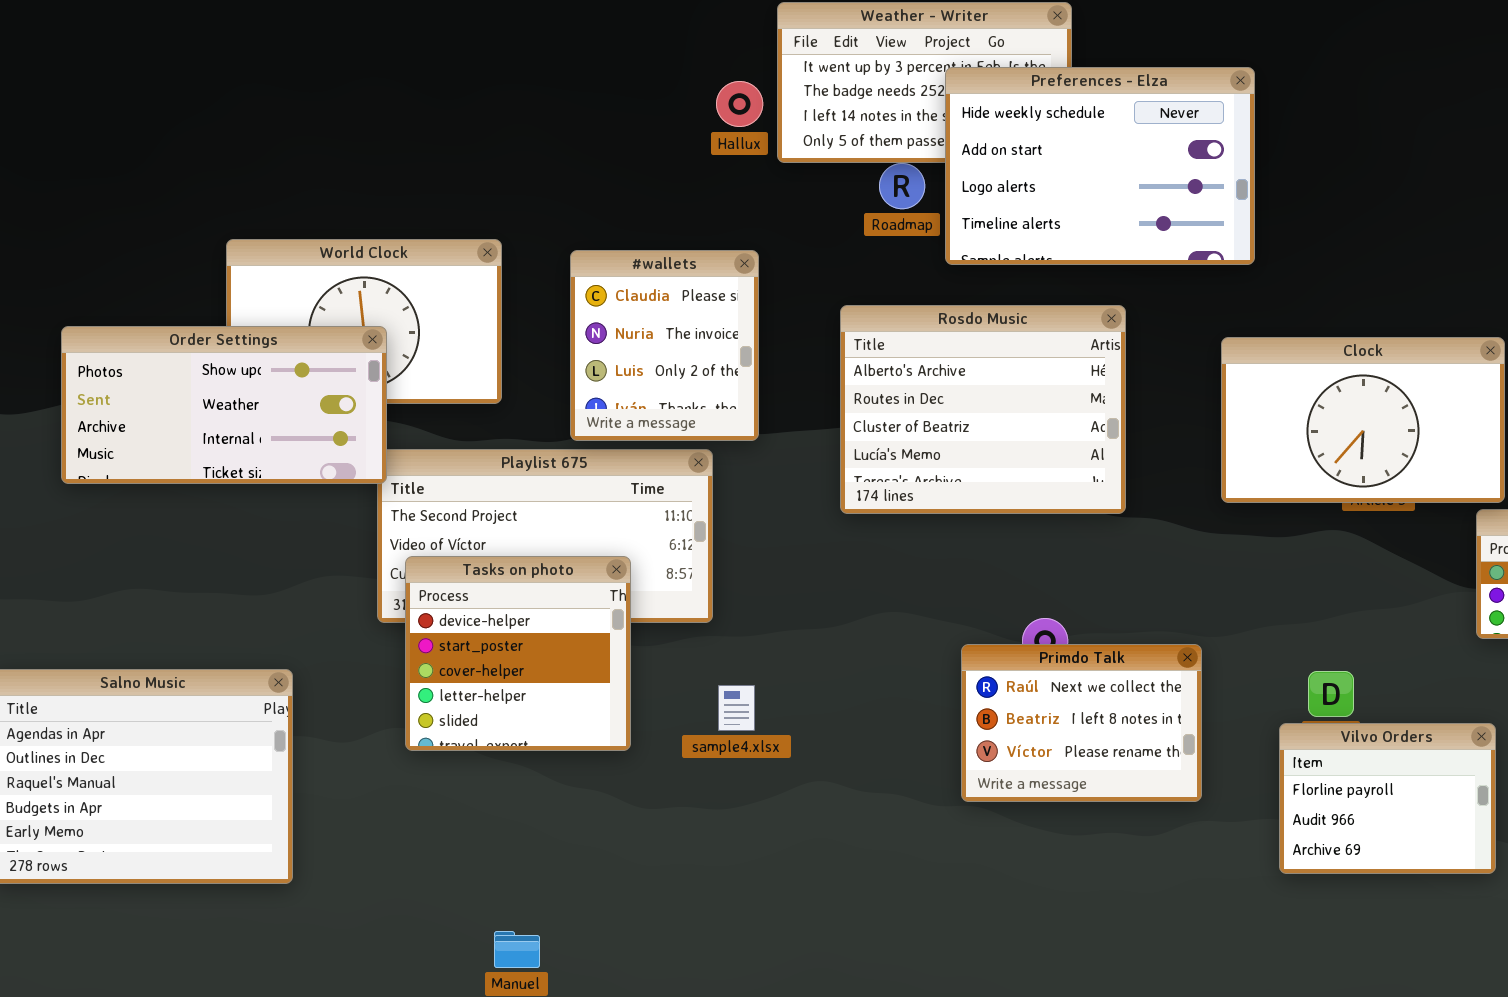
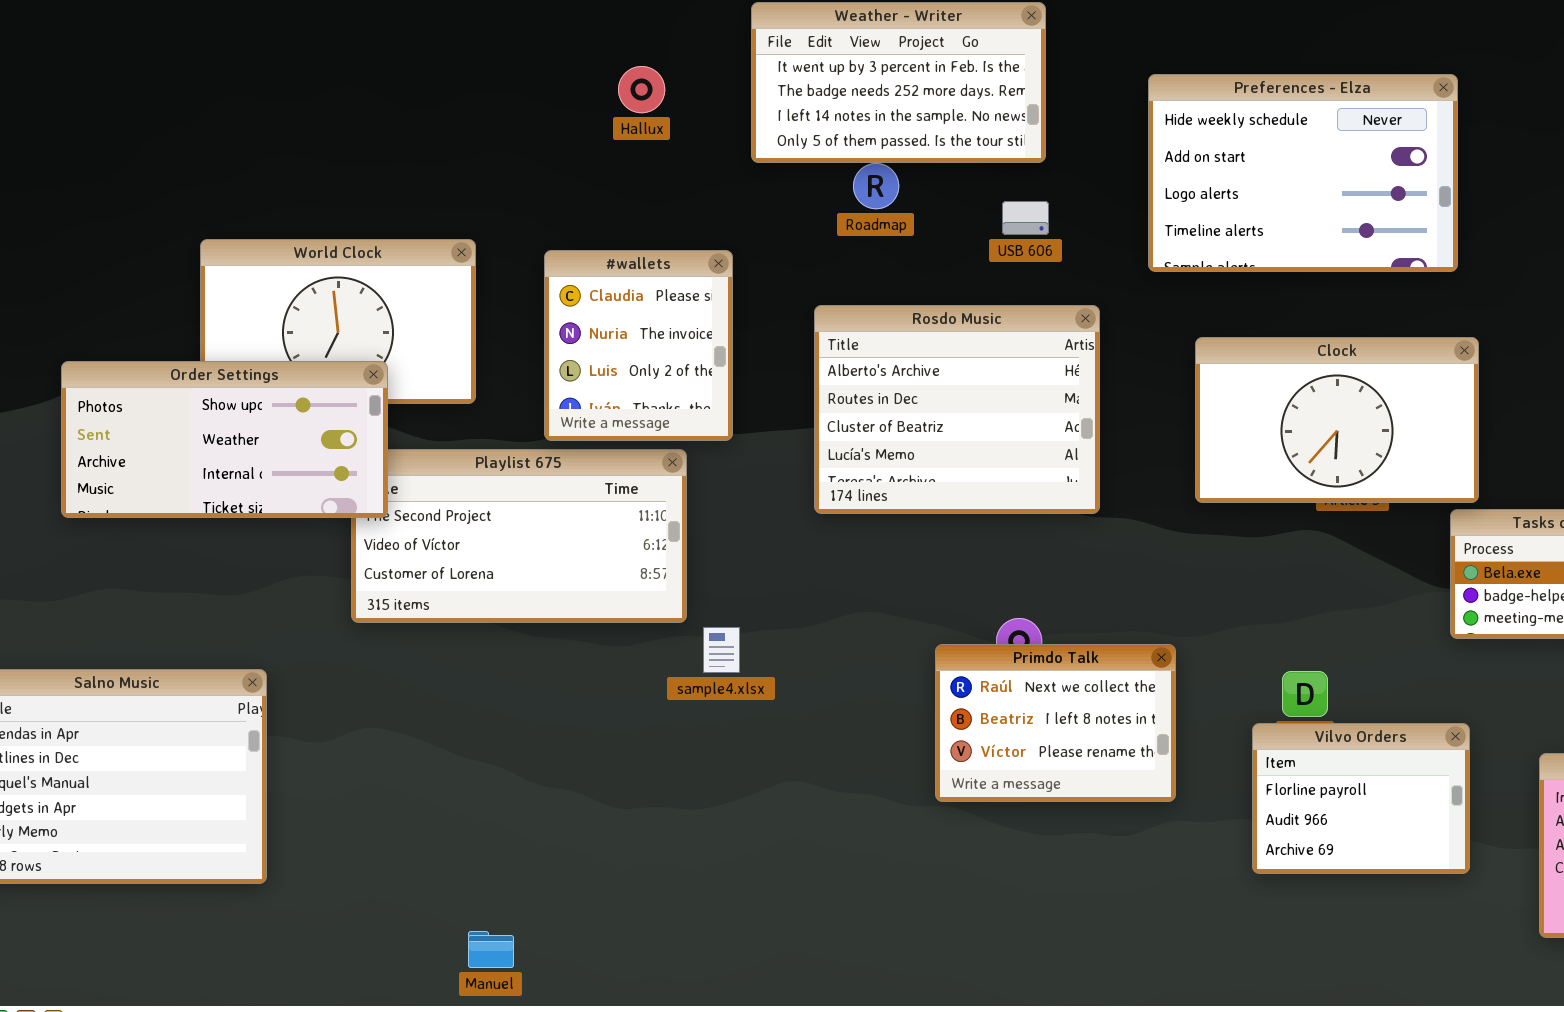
Preferences - Elza: [945,67,1255,265] -> [1148,74,1458,272], moved
Hallux: [716,81,763,127] -> [618,66,665,113], moved
Order Settings: [61,326,387,484] -> [61,361,388,518], moved
Tasks on photo: [405,556,631,751] -> none, closed
sample4.xlsx: [718,685,755,731] -> [703,627,740,673], moved

